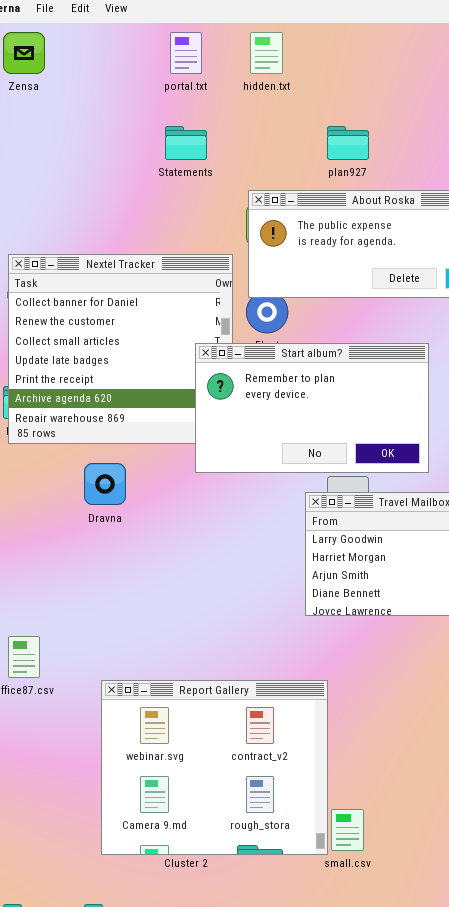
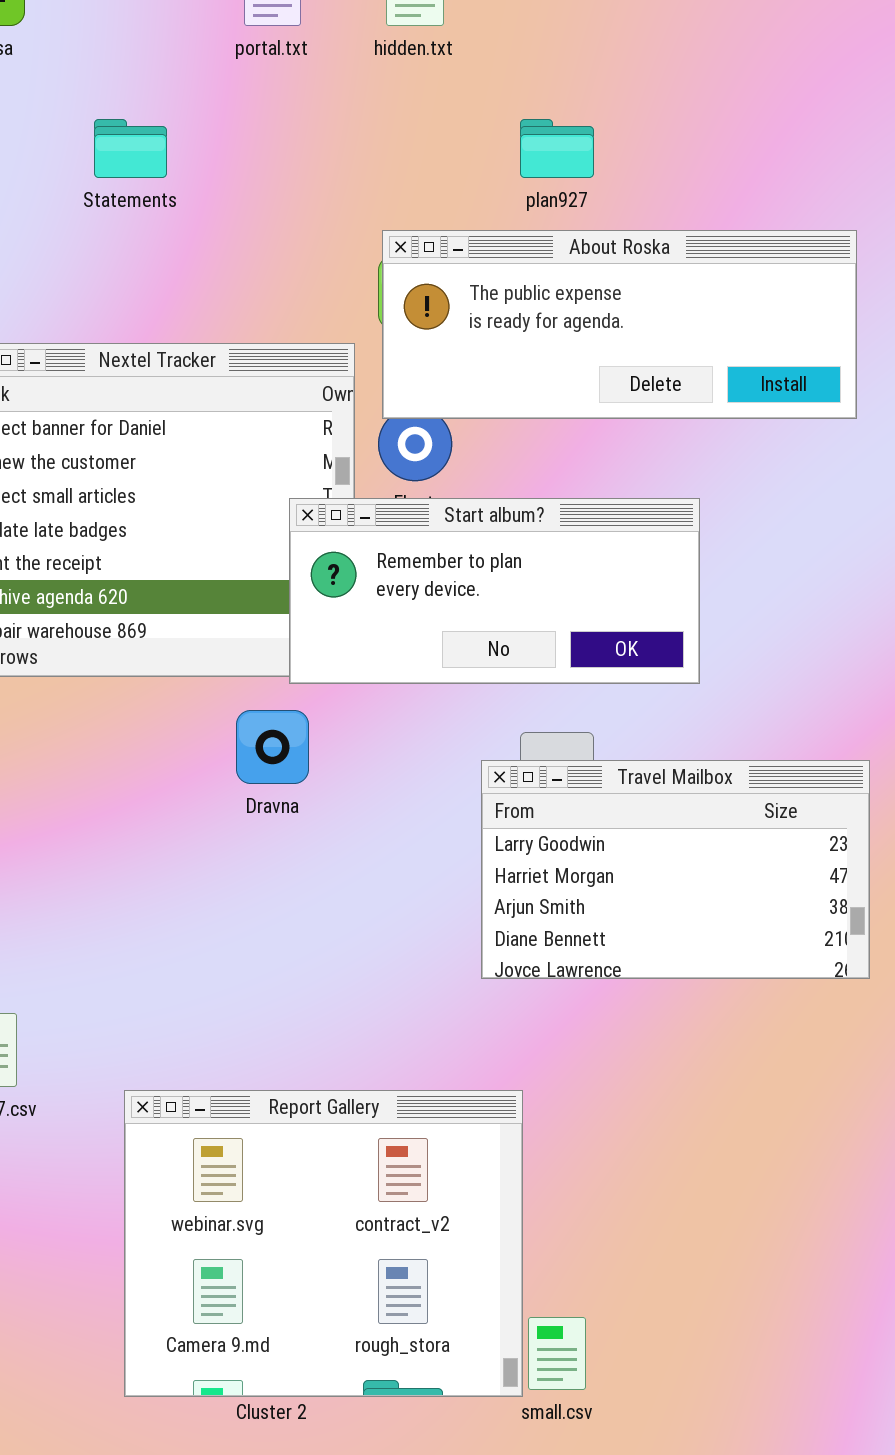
Statements: [165,126,207,160] -> [94,119,167,178], moved
Start album?: [195,343,429,473] -> [289,498,700,684], resized
Dravna: [84,463,126,505] -> [236,710,309,784], moved

